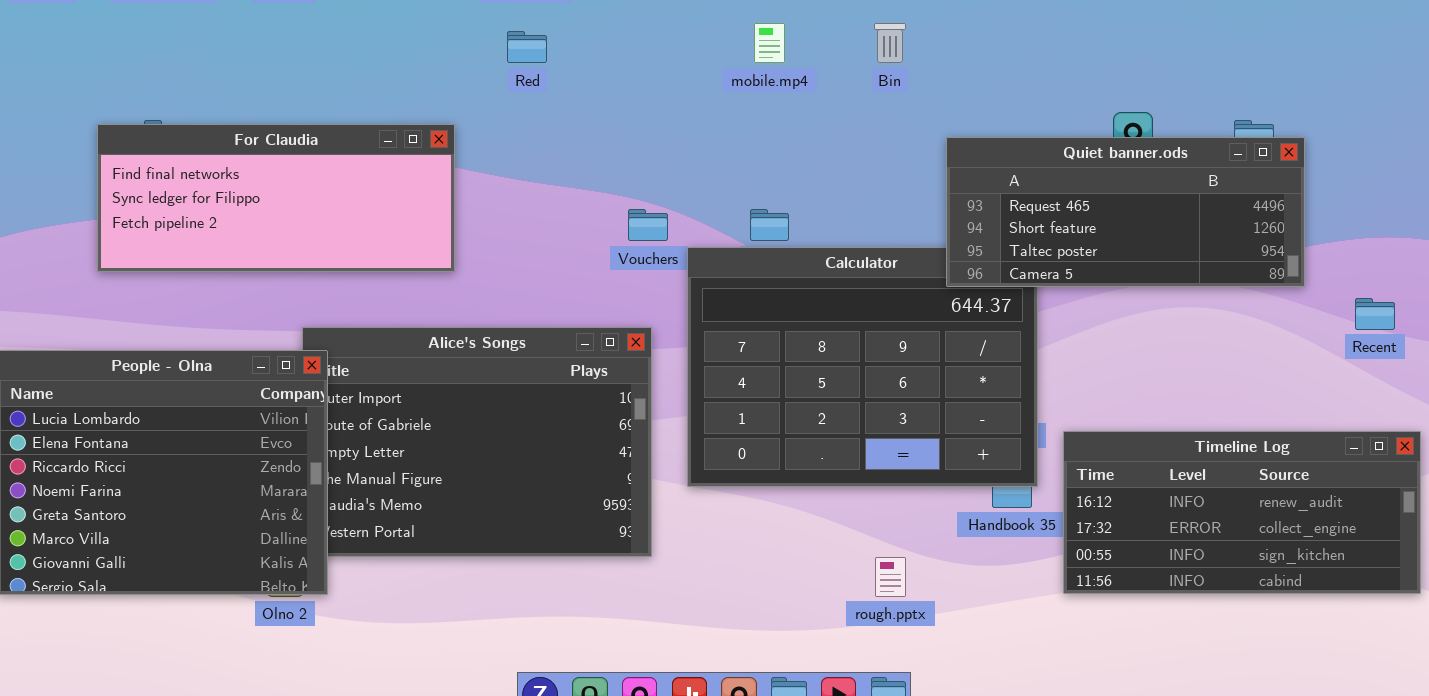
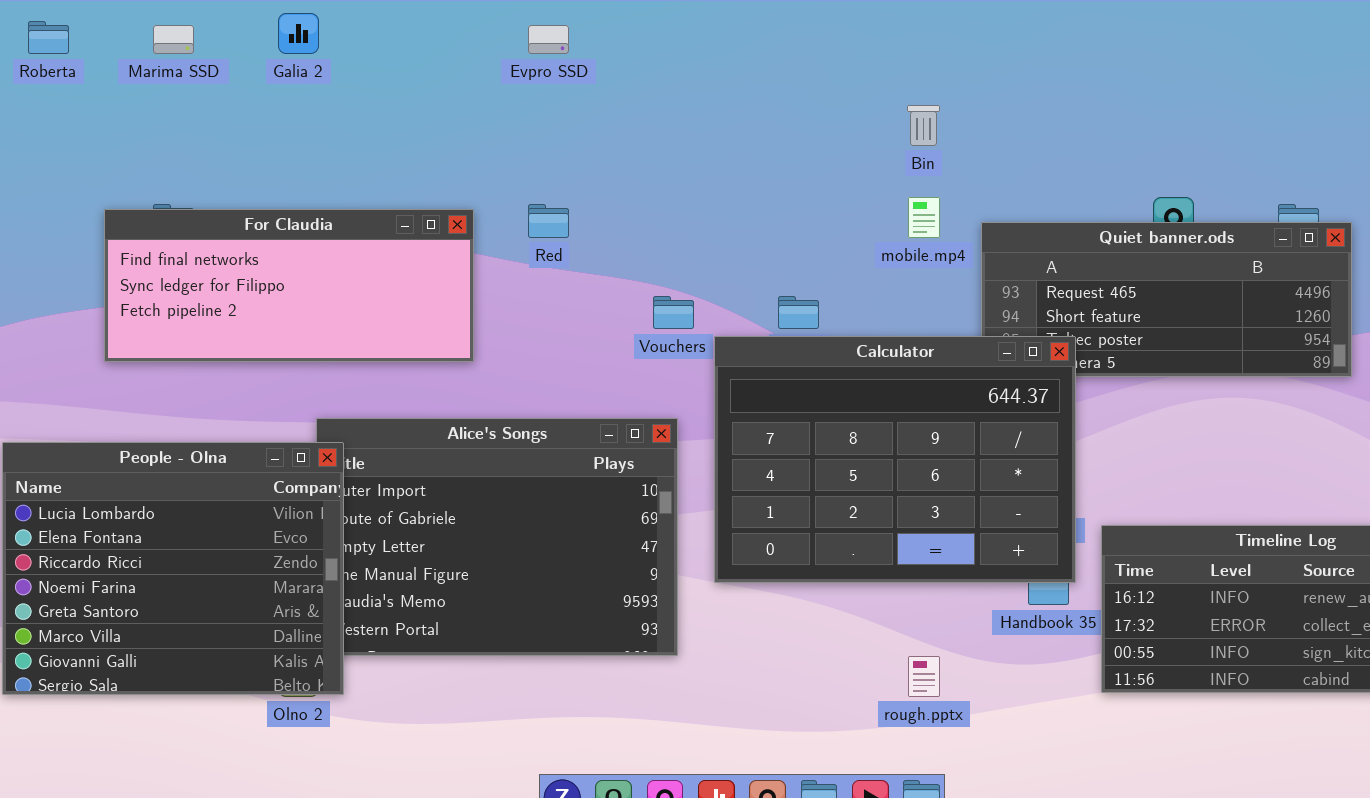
mobile.mp4: [754,23,785,63] -> [908,197,940,238], moved
Red: [507,31,547,63] -> [528,204,569,238], moved
Calculator: [687,247,1038,487] -> [714,336,1076,583], raised

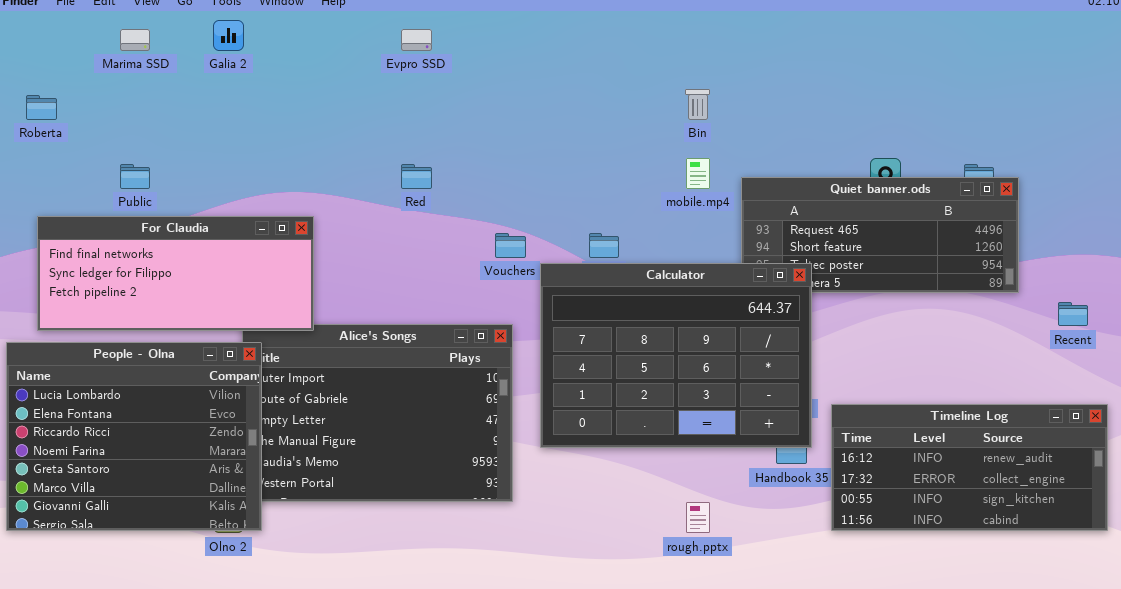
Roberta: [28,21,69,54] -> [26,95,57,120], moved
For Claudia: [104,209,474,362] -> [37,216,314,331], moved

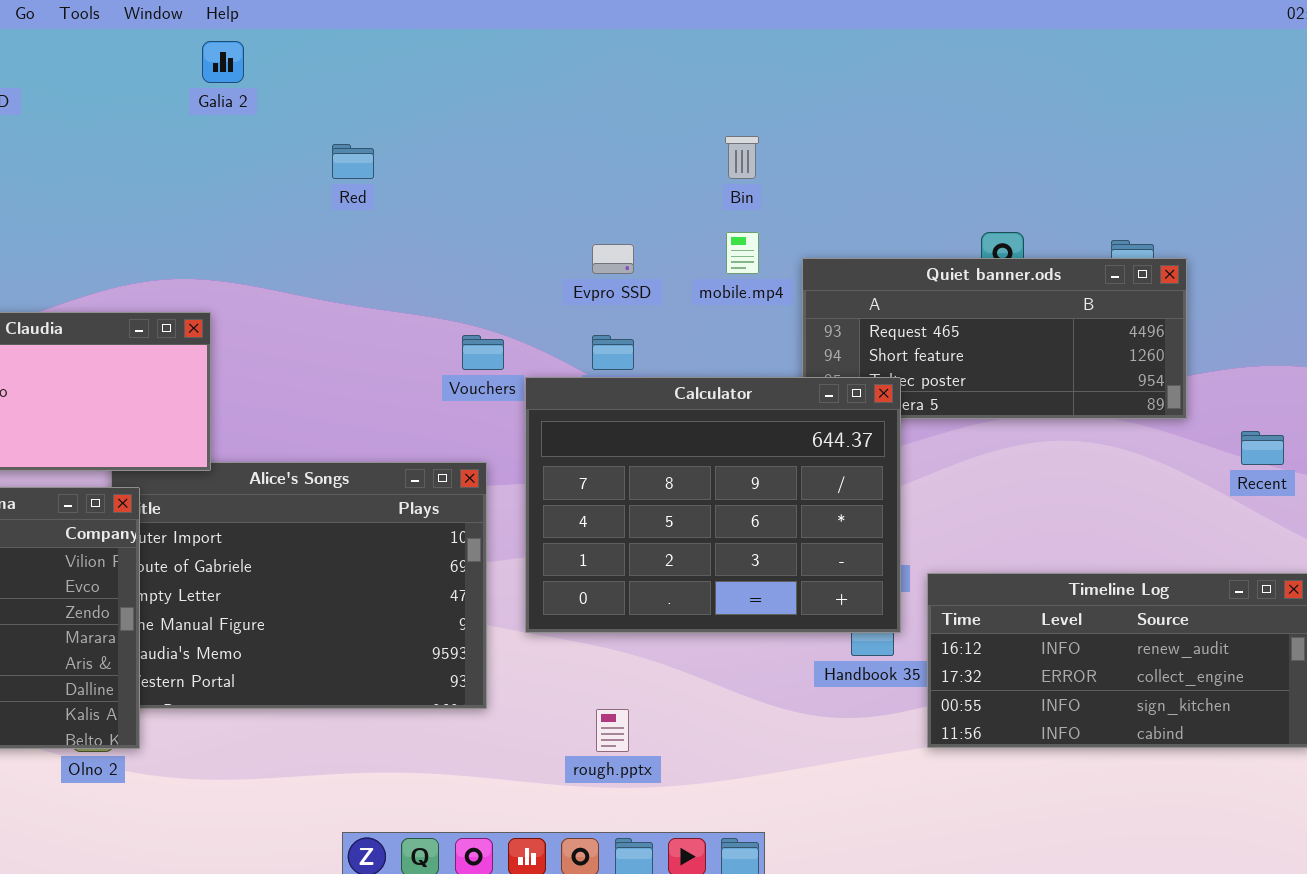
Galia 2: [213,20,244,51] -> [202,41,244,83], moved
Evpro SSD: [401,29,432,51] -> [592,244,634,274], moved
Red: [401,164,432,189] -> [332,144,374,179], moved
rough.pptx: [686,502,710,533] -> [596,709,629,752], moved

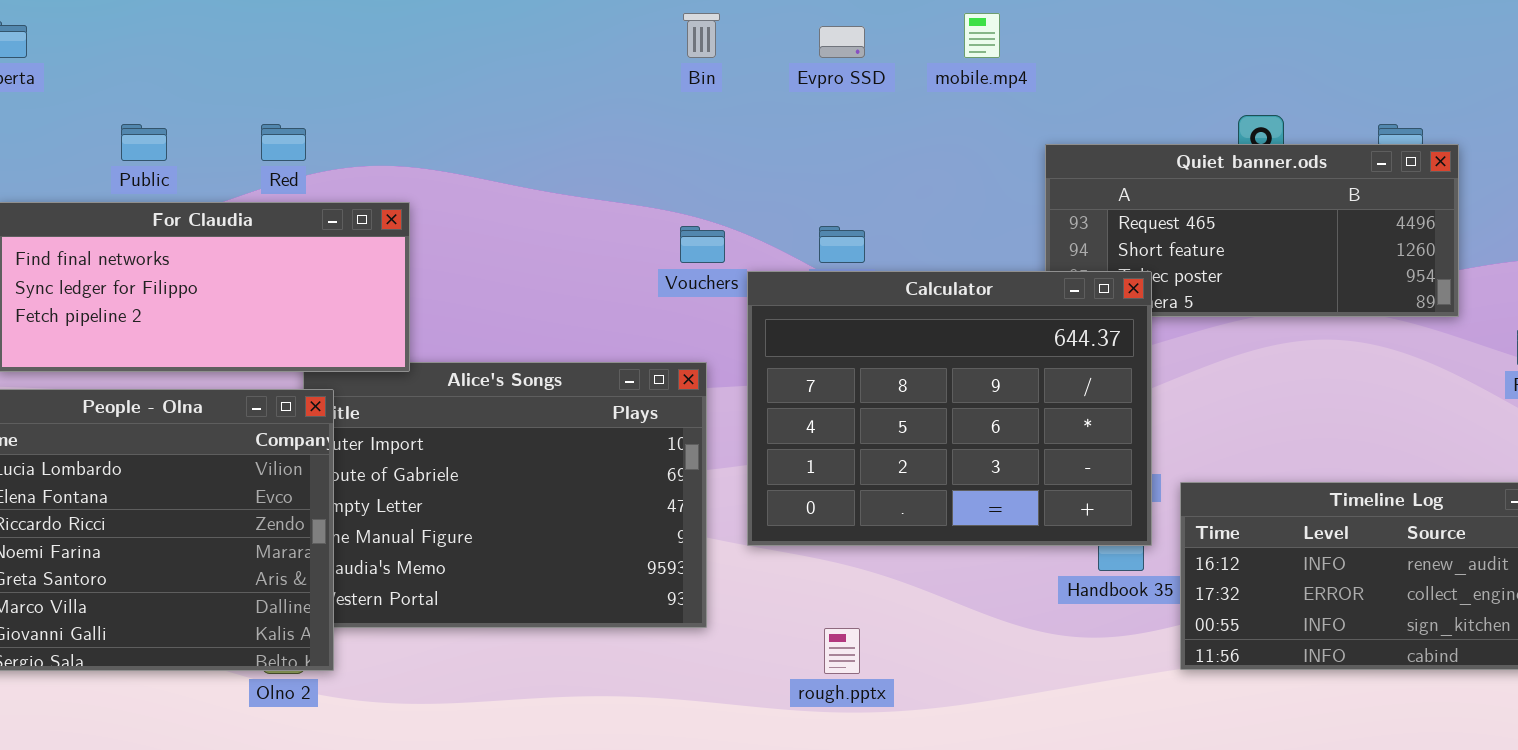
Bin: [725,136,759,179] -> [683,13,720,58], moved
Red: [332,144,374,179] -> [261,124,306,161], moved
mobile.mp4: [726,232,759,274] -> [964,13,1000,58], moved
Evpro SSD: [592,244,634,274] -> [819,26,865,58], moved

